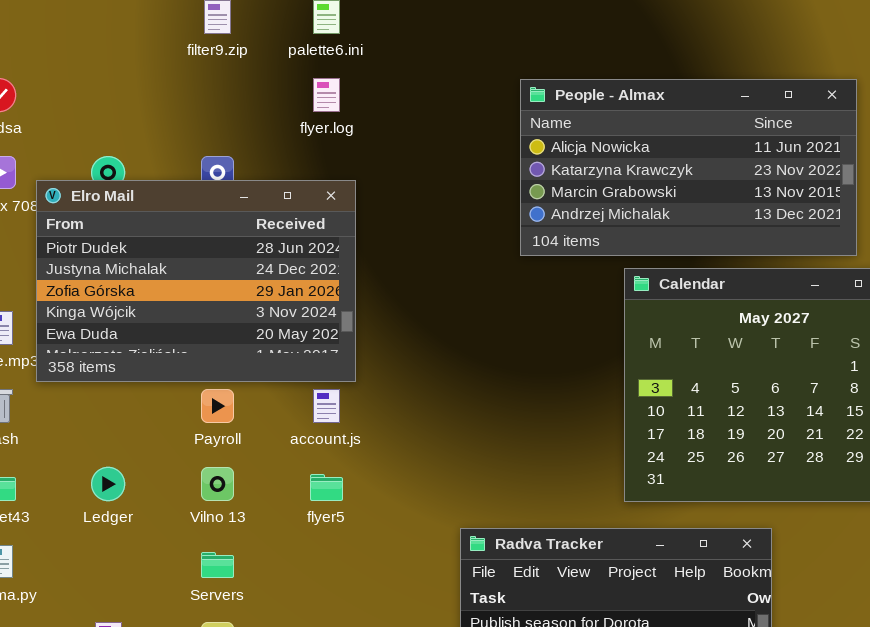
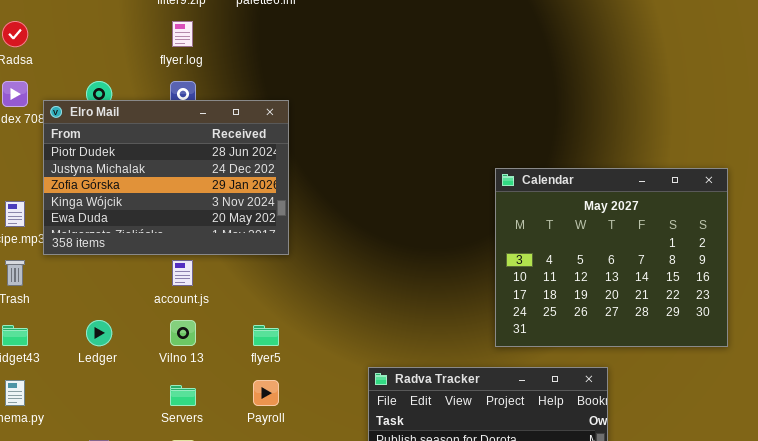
flyer.log: [313,78,340,112] -> [172,21,193,47], moved
People - Almax: [520,79,857,256] -> none, closed
Payroll: [201,389,234,423] -> [253,380,279,406], moved
account.js: [313,389,340,423] -> [172,260,193,286], moved

